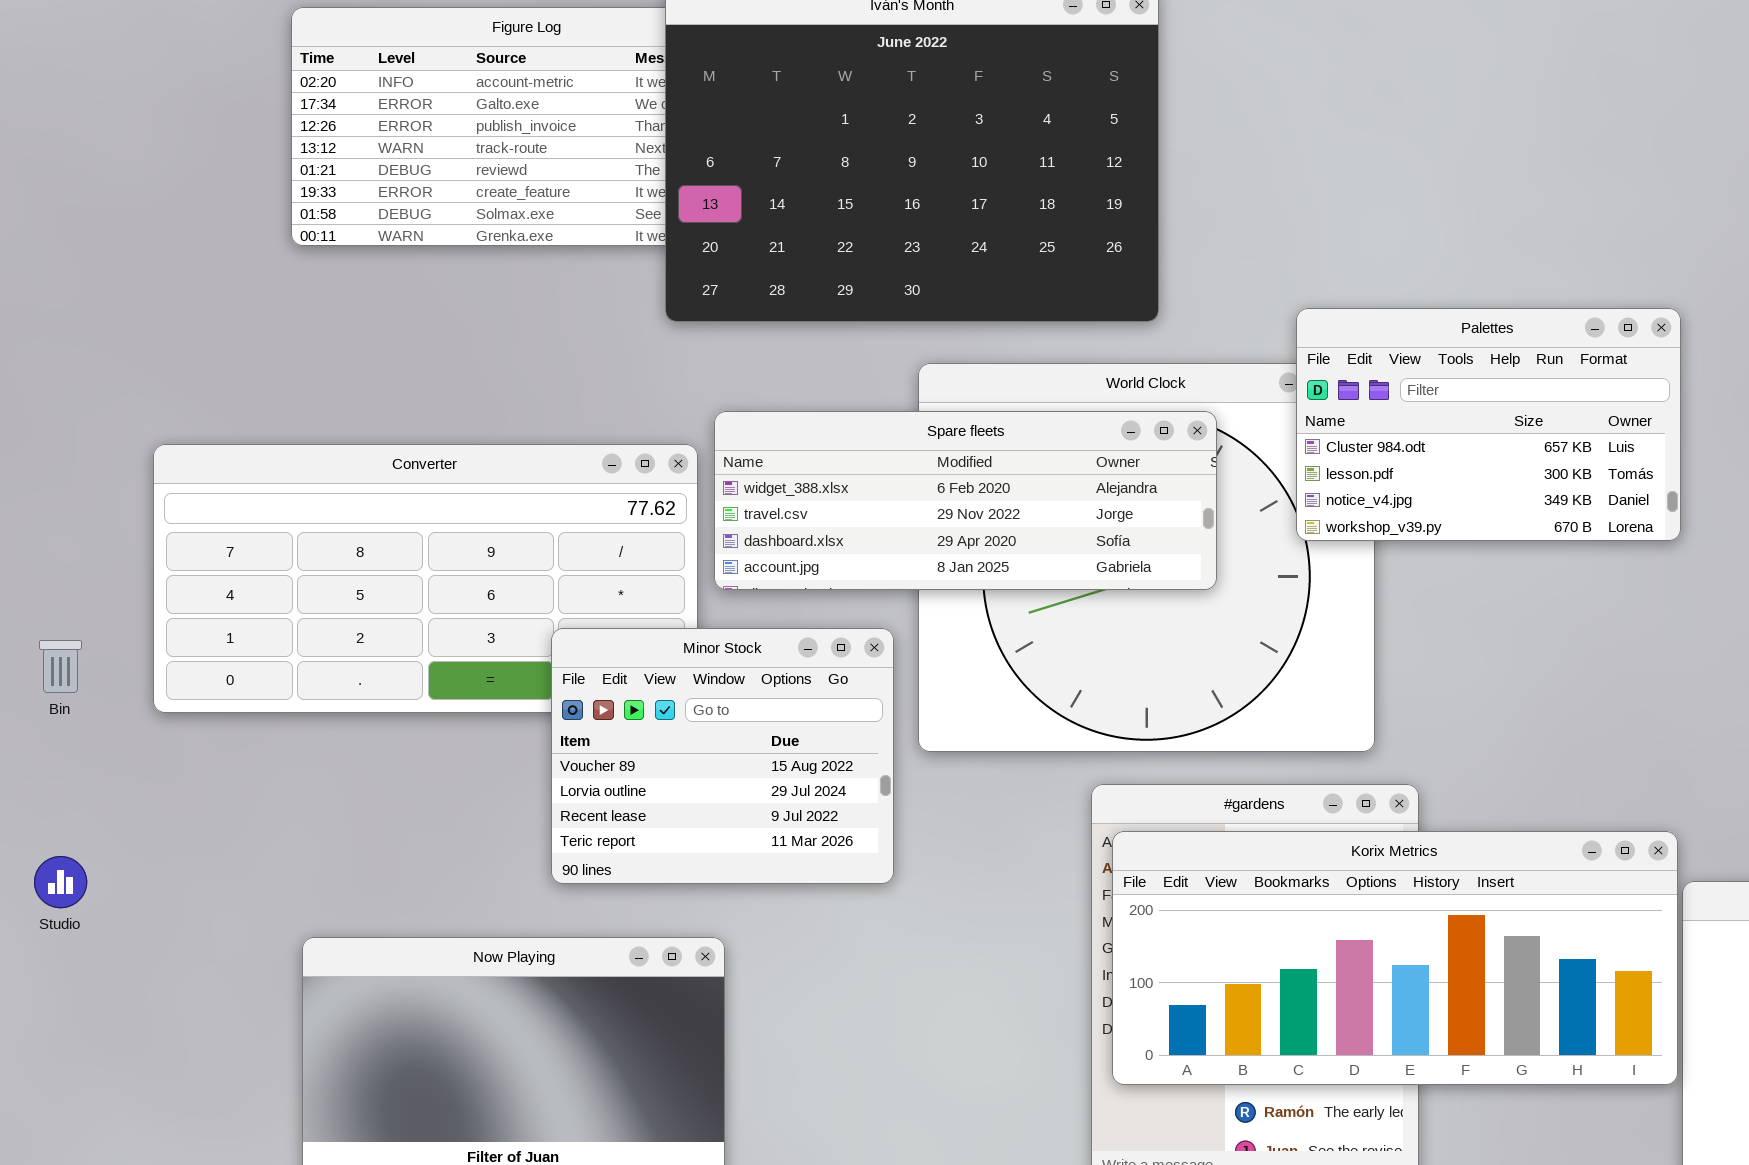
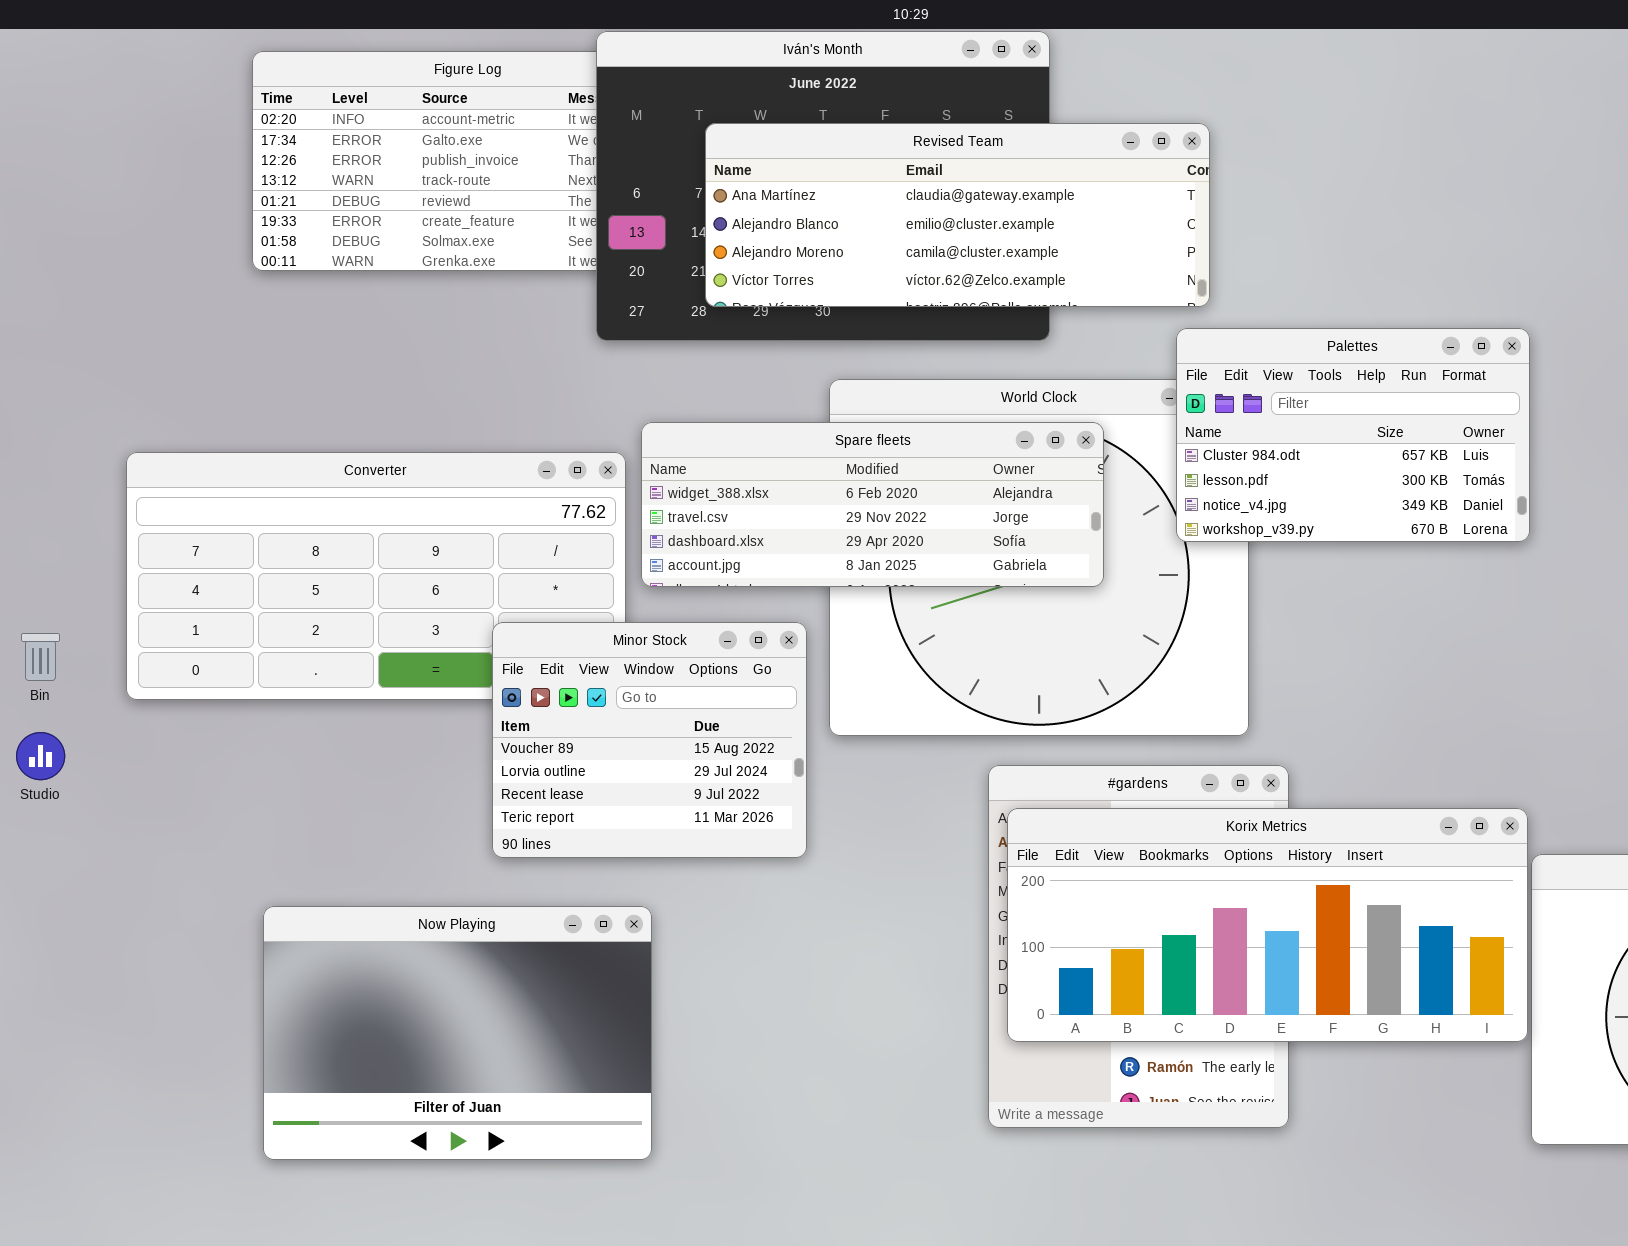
Revised Team: none -> [705,123,1210,307], opened
Studio: [34,856,87,908] -> [16,732,65,780], moved

